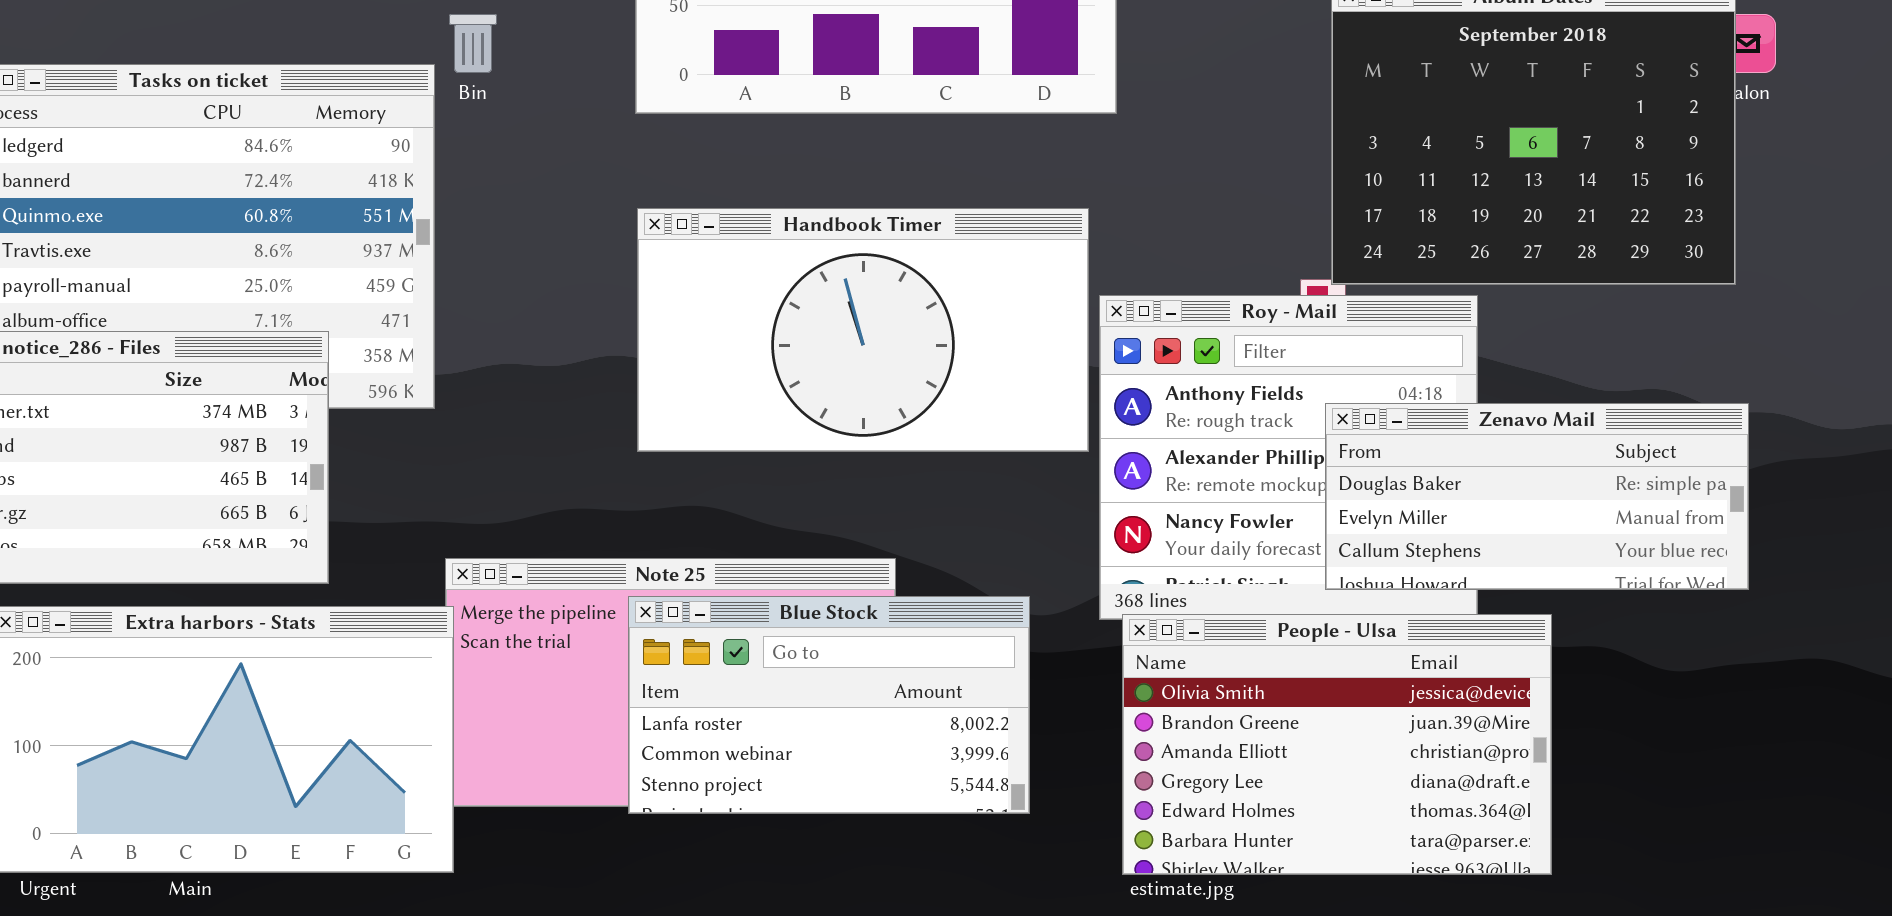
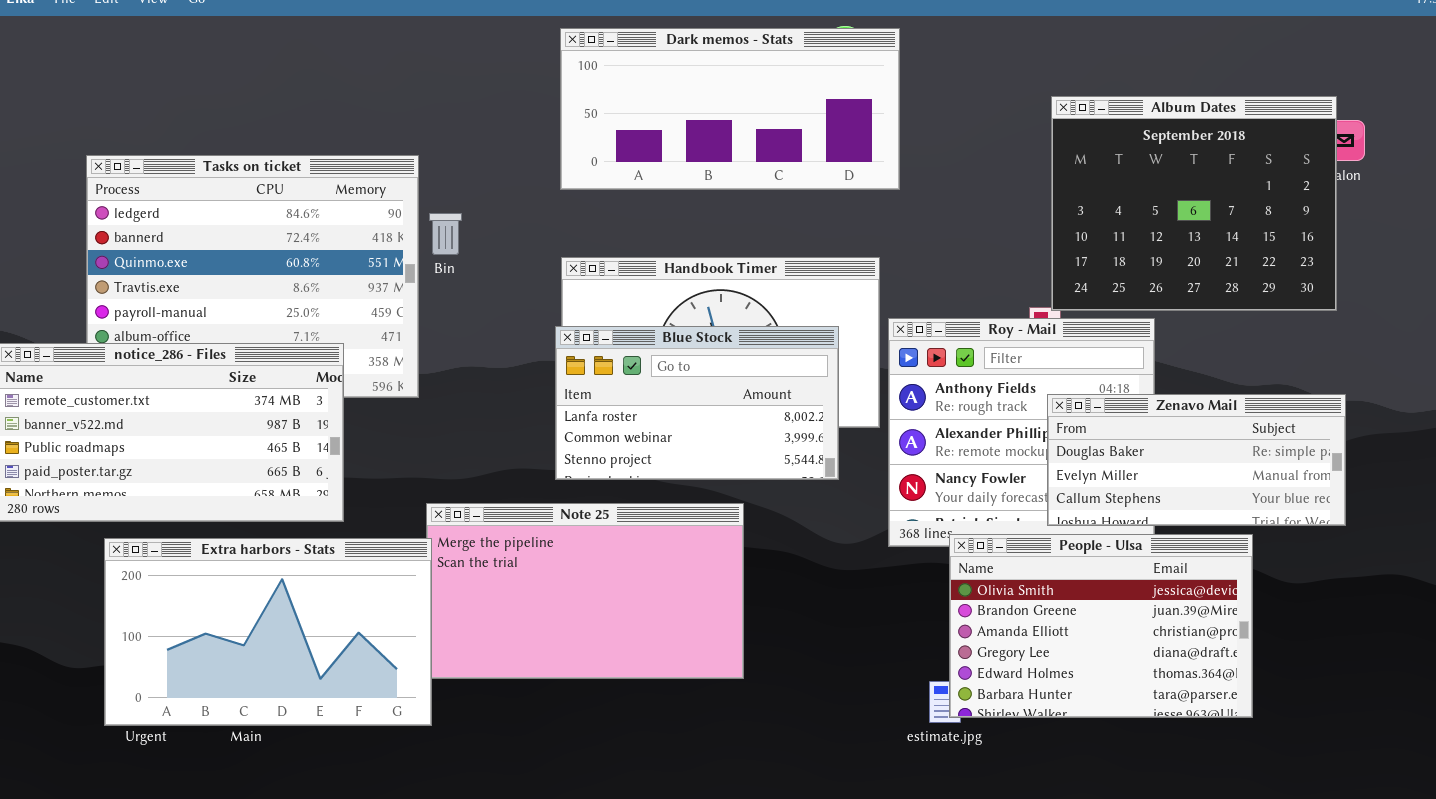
Bin: [449,14,497,73] -> [429,213,462,255], moved
Blue Stock: [628,596,1030,814] -> [555,326,839,480], moved
People - Ulsa: [1122,614,1552,875] -> [949,534,1253,718], moved

